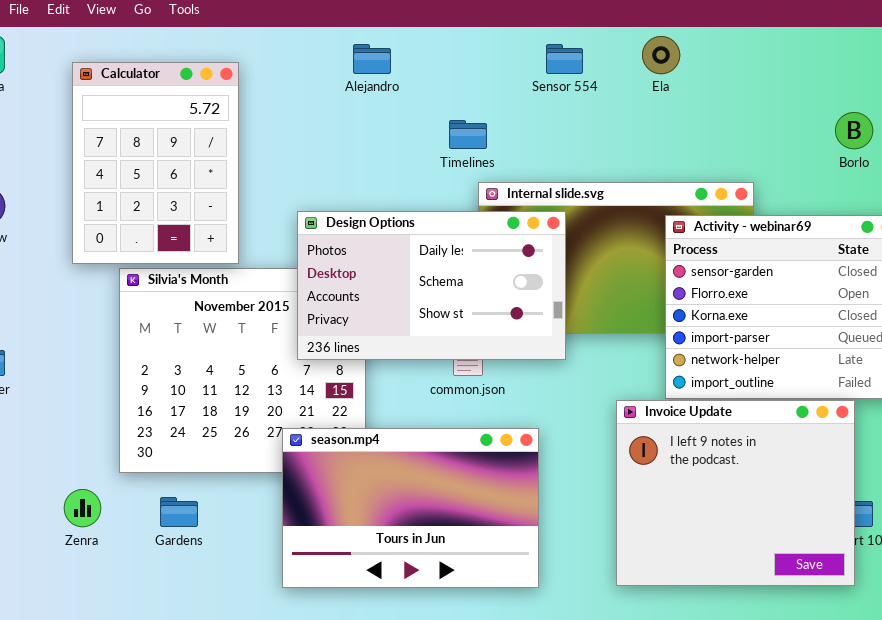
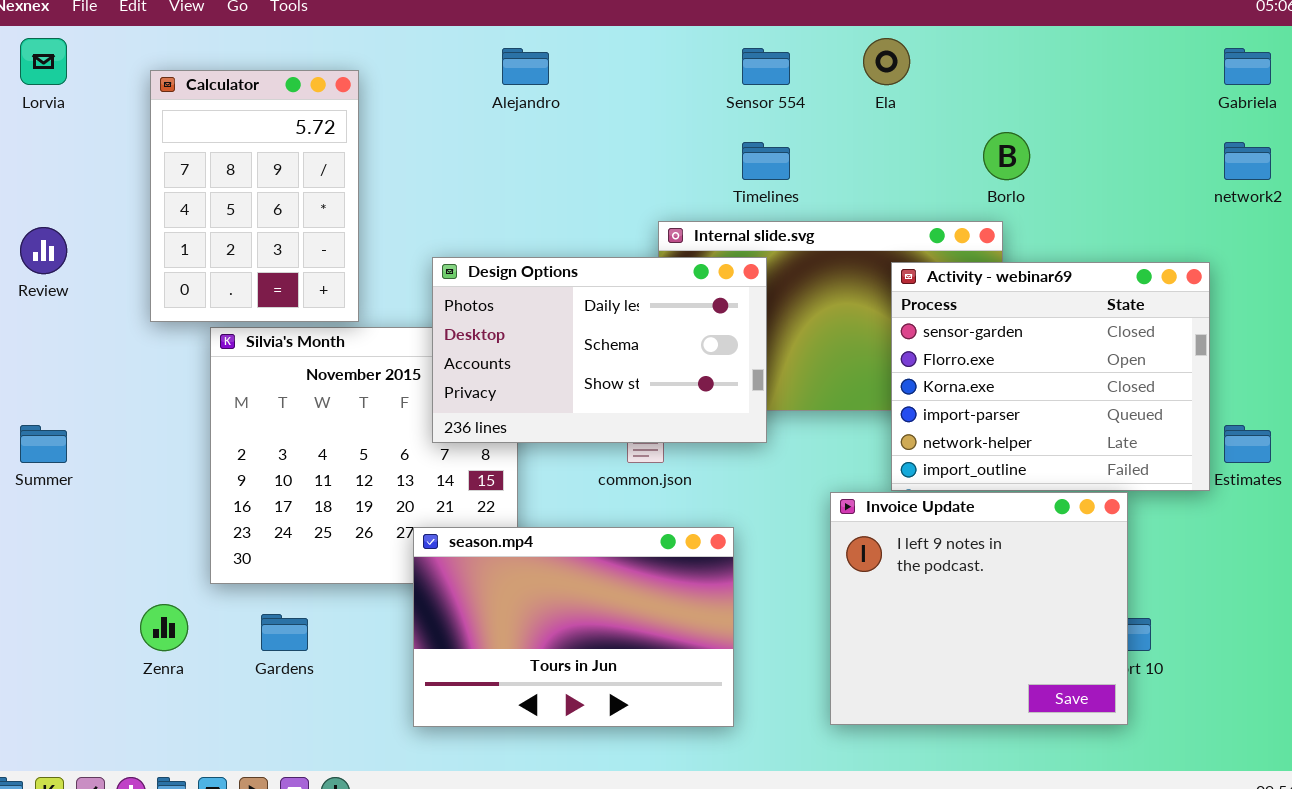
Borlo: [835,112,873,149] -> [983,132,1030,180], moved
Timelines: [449,120,487,149] -> [742,142,790,180], moved

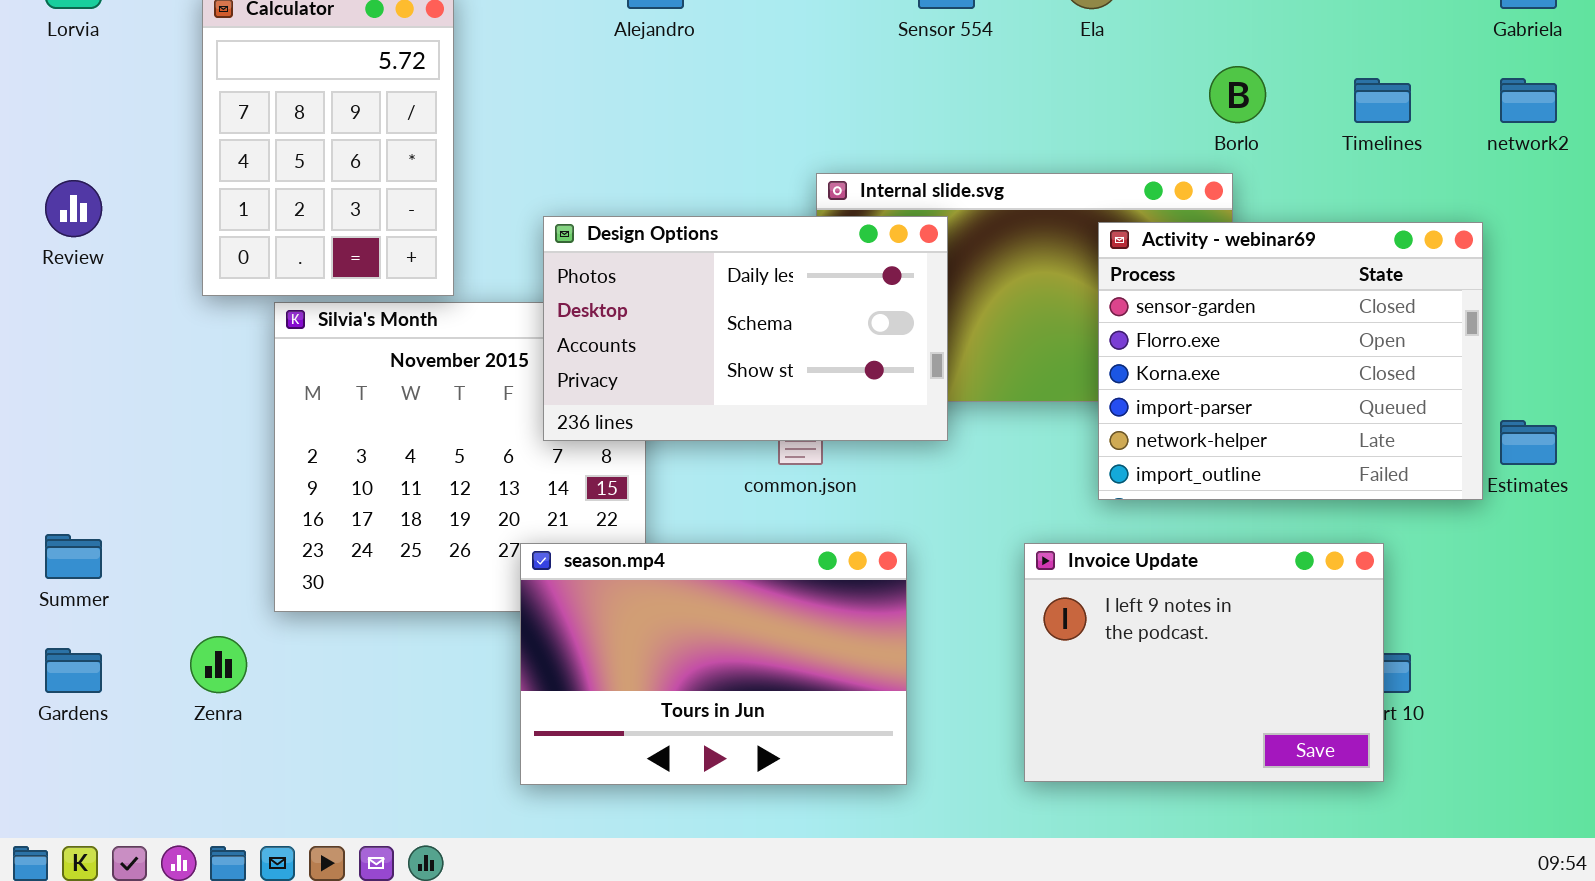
Timelines: [742,142,790,180] -> [1354,78,1411,123], moved
Summer: [20,425,67,463] -> [45,534,102,579], moved
Invoice Update: [830,492,1128,725] -> [1024,543,1384,782], resized
Gardens: [261,614,308,651] -> [45,648,102,693], moved

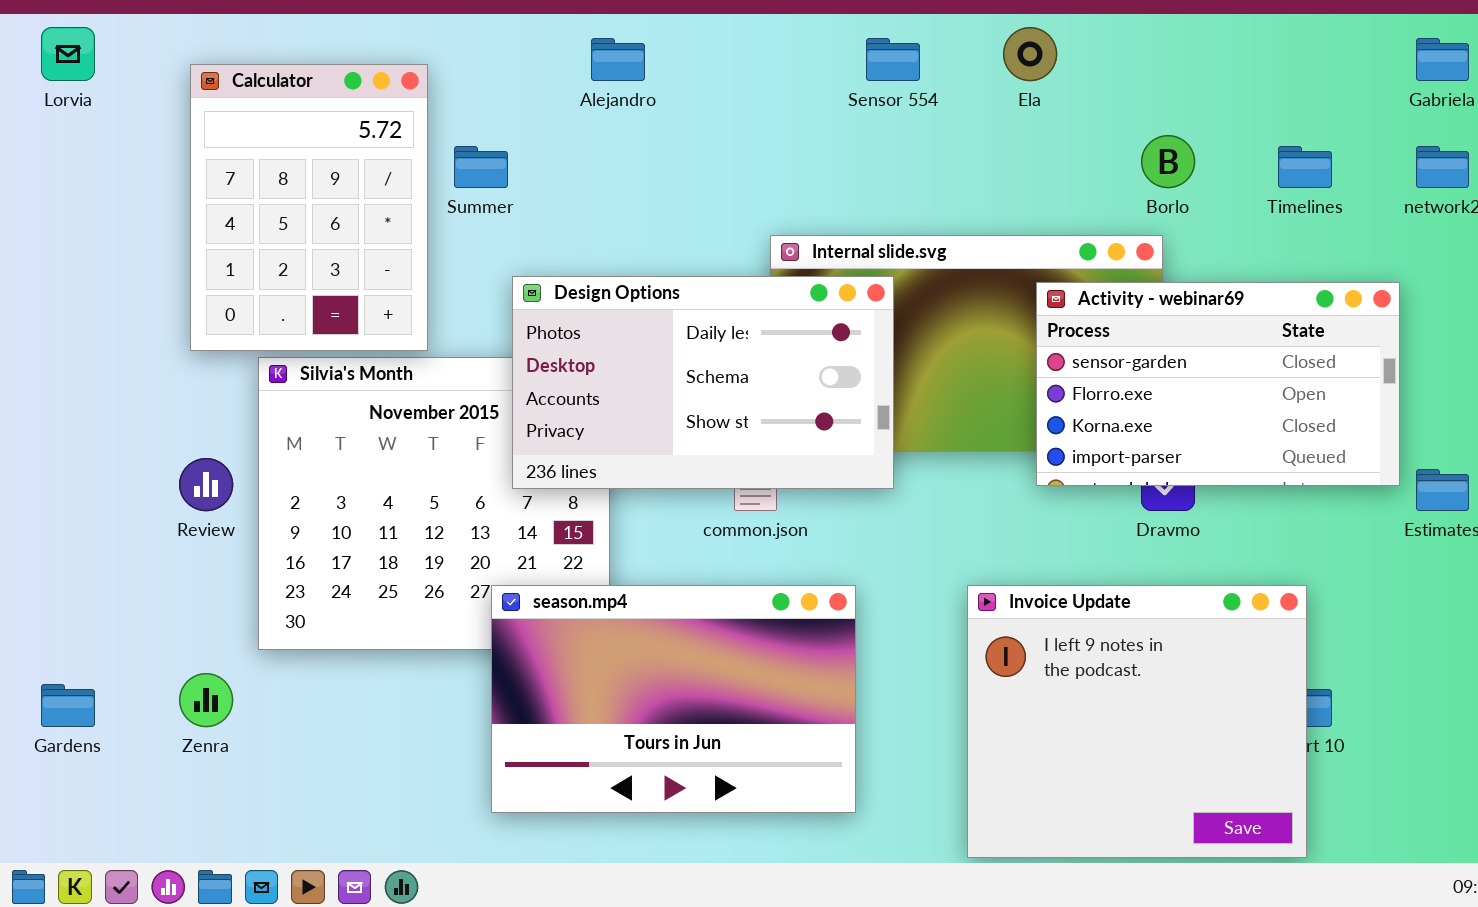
Review: [45,180,102,237] -> [179,458,233,511], moved
Activity - webinar69: [1098,222,1483,500] -> [1036,282,1400,486], resized
Summer: [45,534,102,579] -> [454,146,508,188], moved
Invoice Update: [1024,543,1384,782] -> [967,585,1307,858], resized

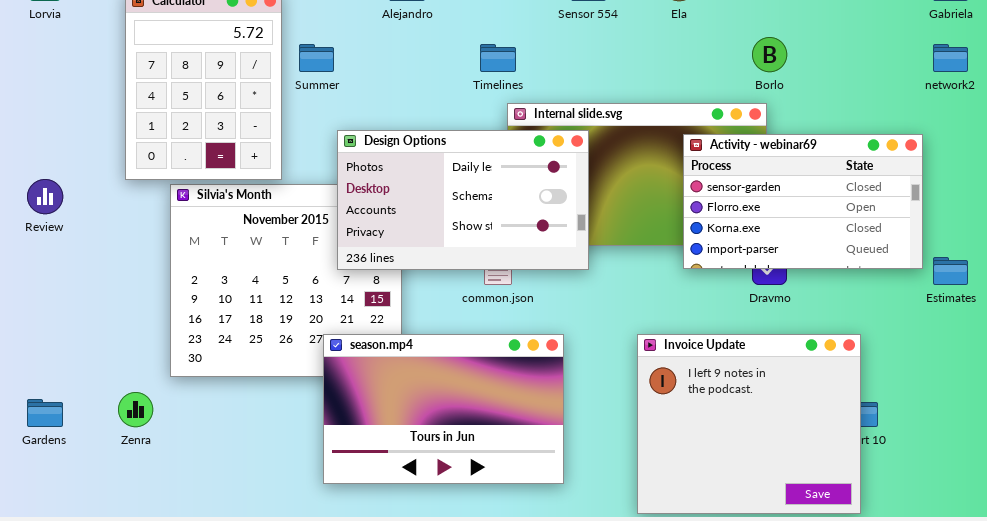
Timelines: [1278,146,1332,188] -> [480,44,516,72], moved
Review: [179,458,233,511] -> [27,179,63,214], moved

